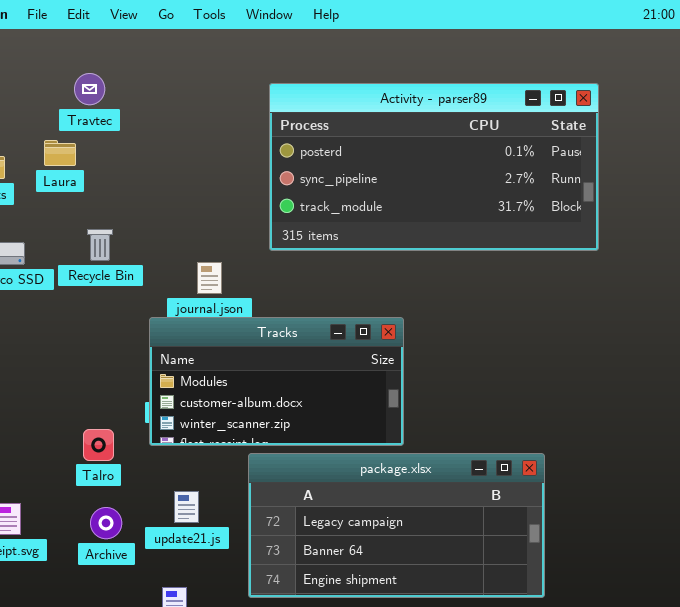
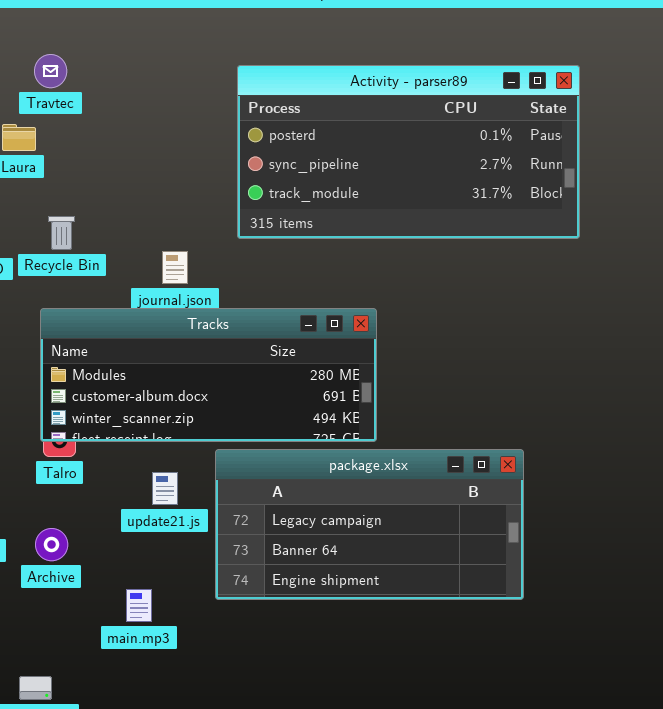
Tracks: [149,317,404,446] -> [40,308,377,442], resized
update21.js: [174,491,199,523] -> [152,472,178,505], moved
Archive: [90,507,122,539] -> [35,528,68,561], moved

